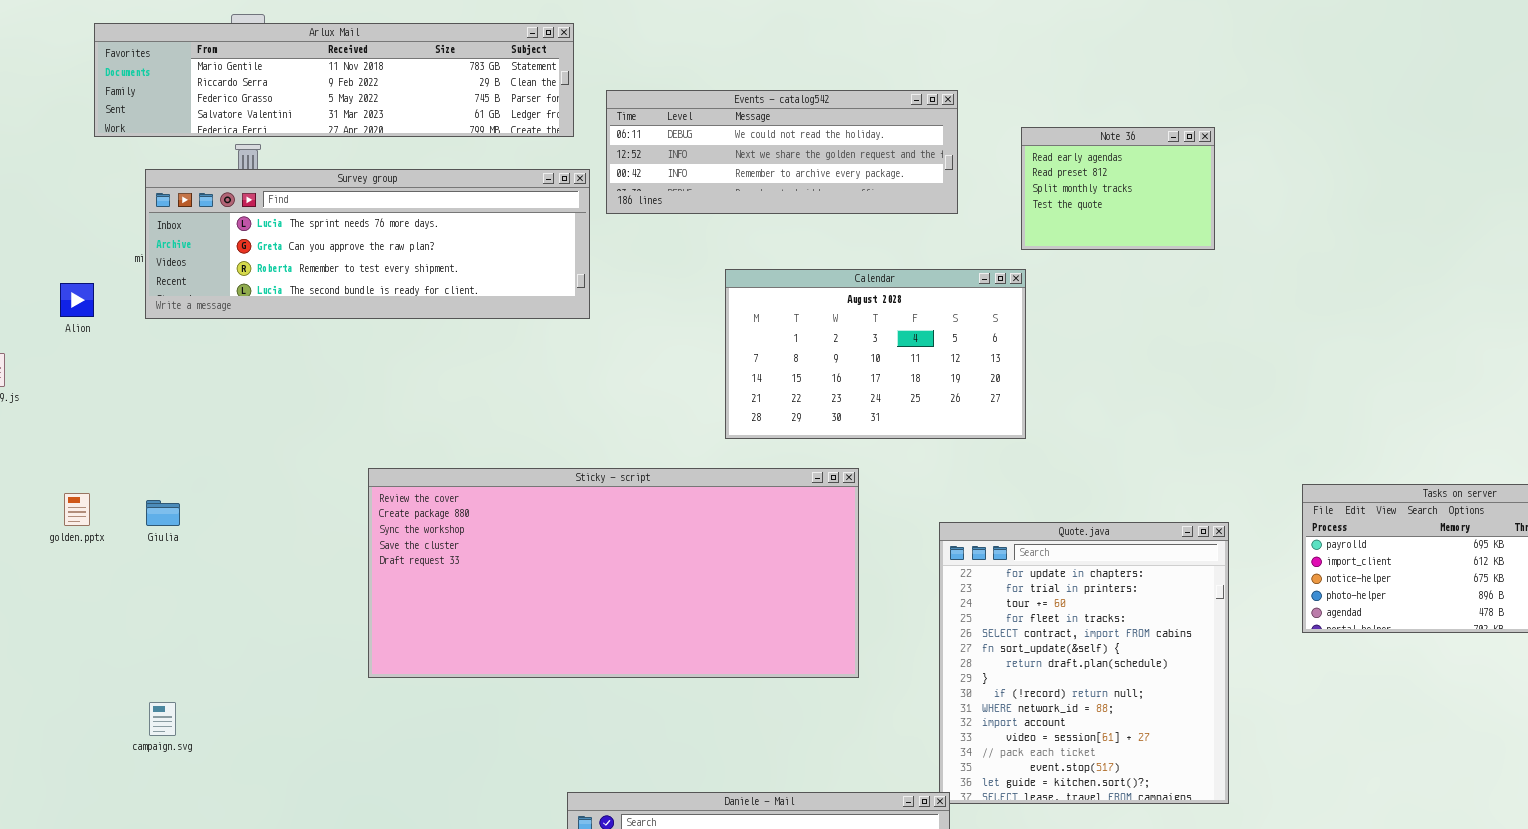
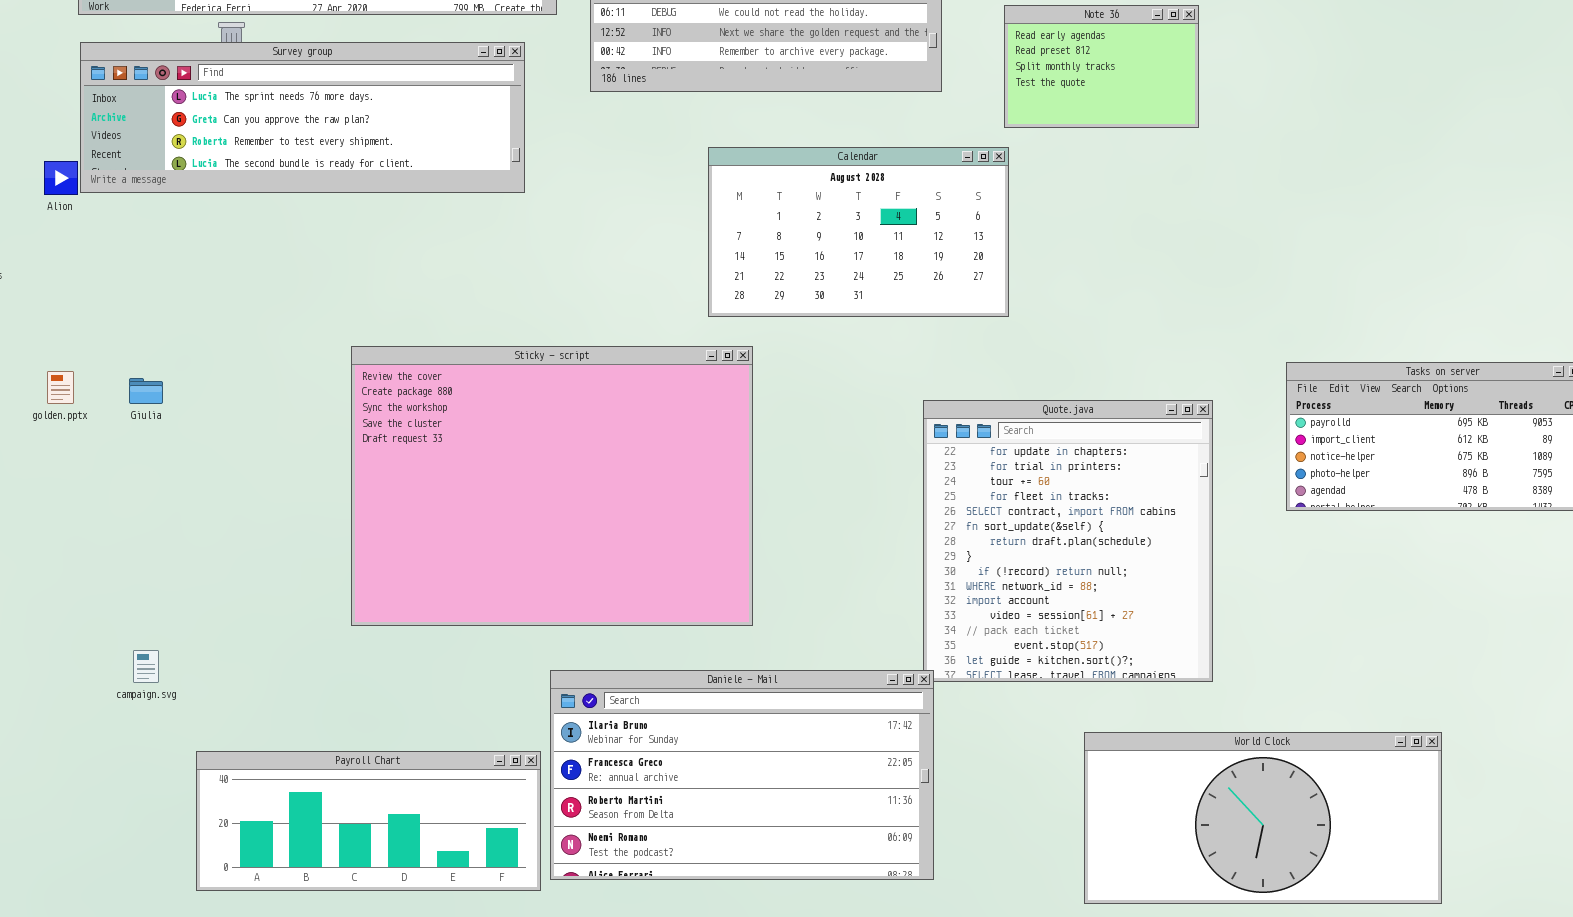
Survey group: [145,169,590,319] -> [80,42,525,193], moved
Sticky - script: [368,468,859,678] -> [351,346,753,626], resized
campaign.svg: [149,702,176,736] -> [133,650,159,683], moved

